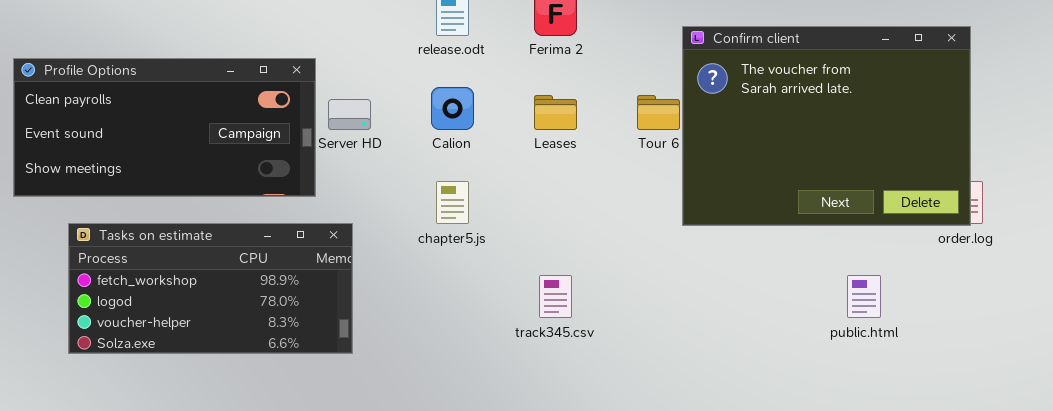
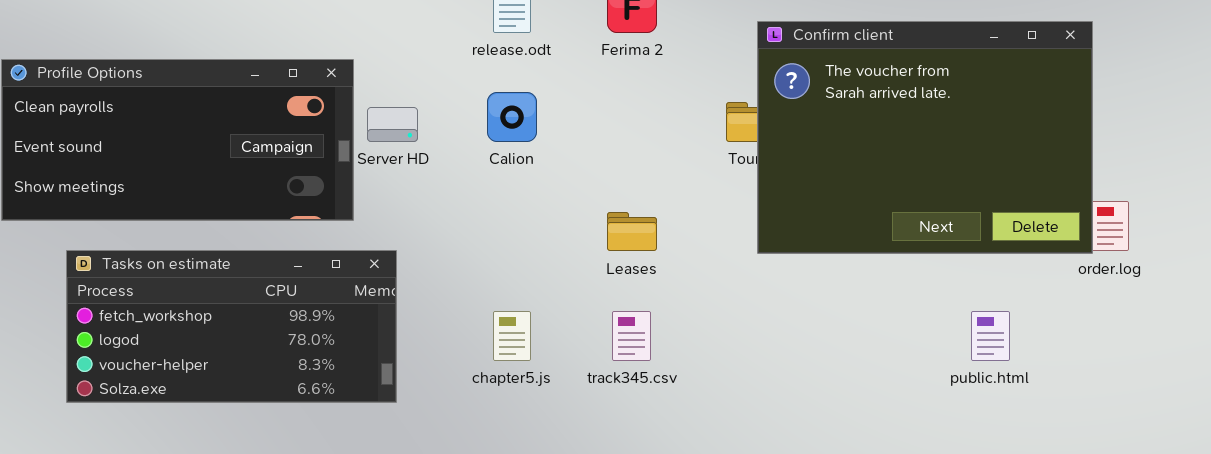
Confirm client: [682,26,971,226] -> [757,21,1093,254], moved
Leases: [534,95,577,130] -> [607,212,657,251], moved
chapter5.js: [436,181,469,224] -> [493,311,531,361], moved

